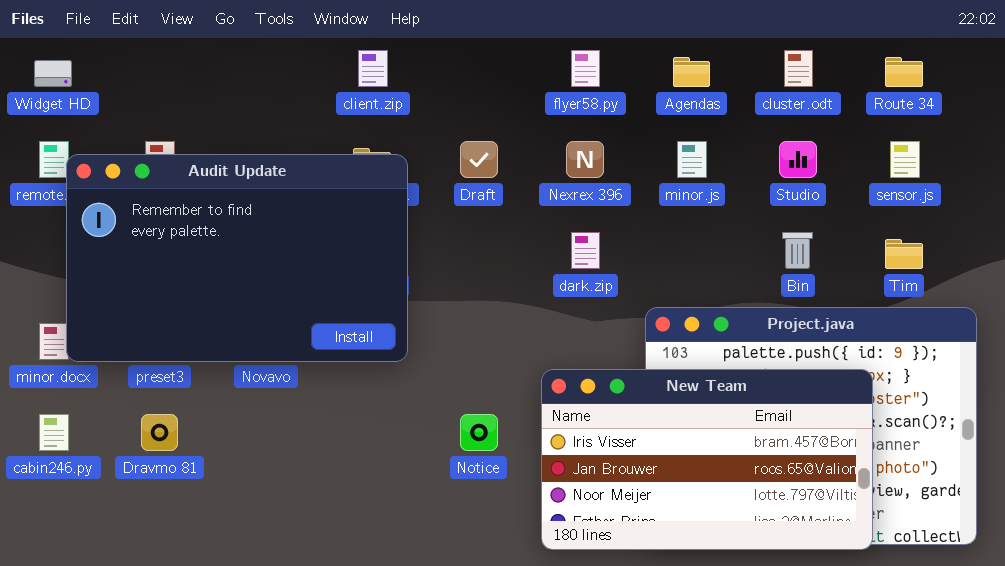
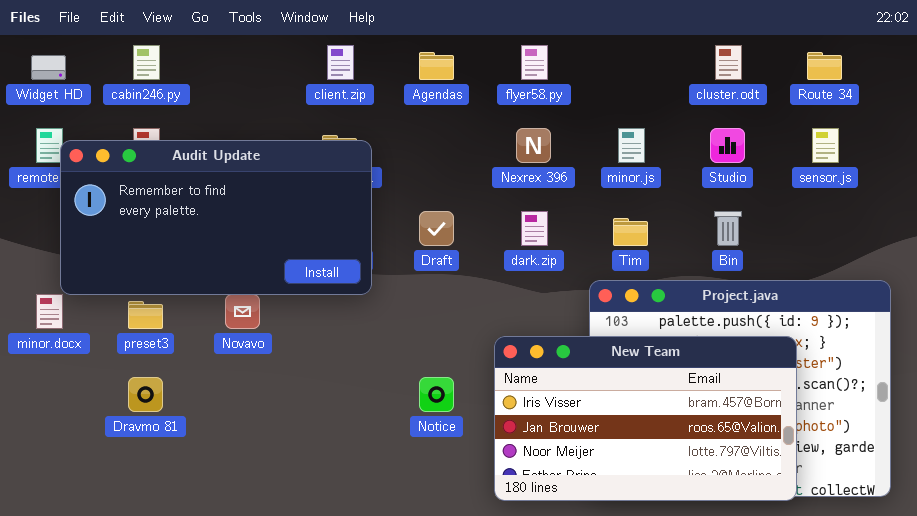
Agendas: [673,57,710,87] -> [419,52,454,80], moved
Draft: [460,141,498,178] -> [419,211,454,246], moved
Audit Update: [66,154,408,362] -> [60,140,372,295], resized
Tim: [885,239,923,269] -> [613,218,648,246], moved
cabin246.py: [39,414,69,451] -> [133,45,160,80], moved

